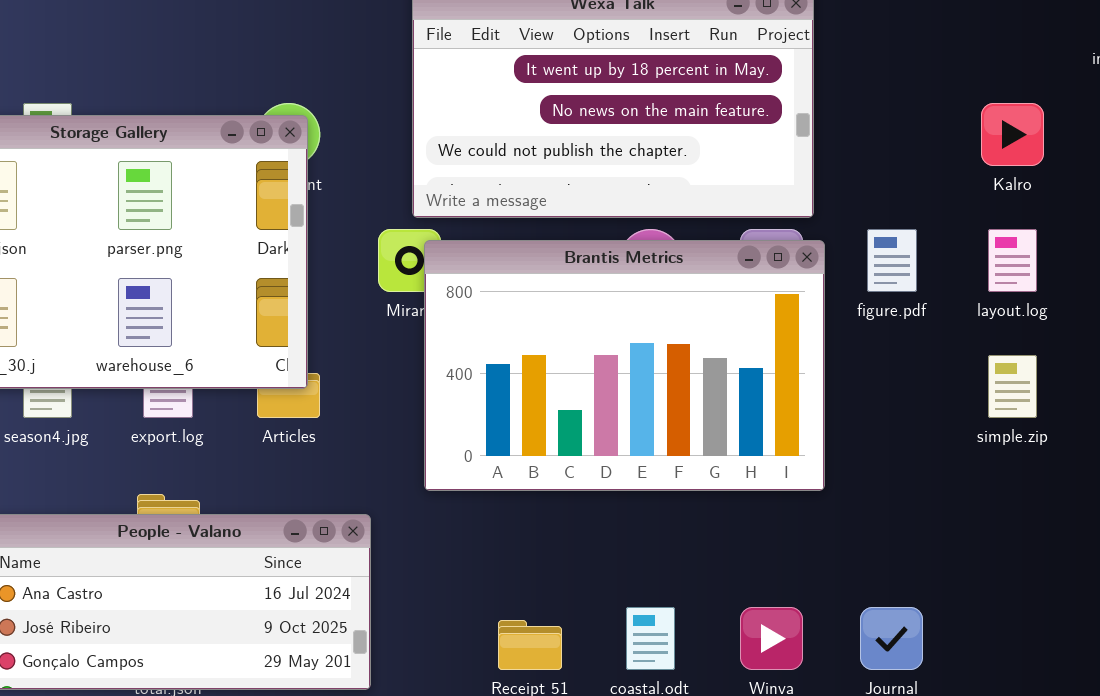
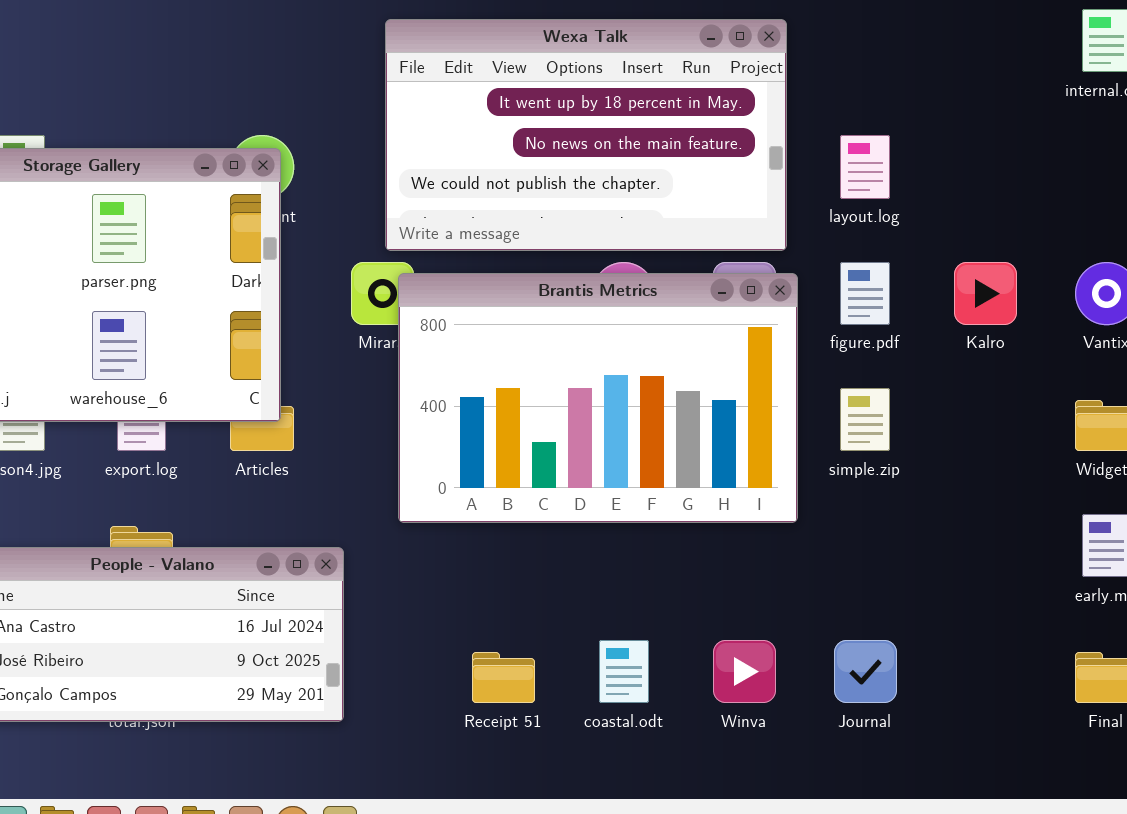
Kalro: [981,103,1044,166] -> [954,262,1017,325], moved
layout.log: [988,229,1037,292] -> [840,135,890,199], moved
simple.zip: [988,355,1037,418] -> [840,388,890,451], moved

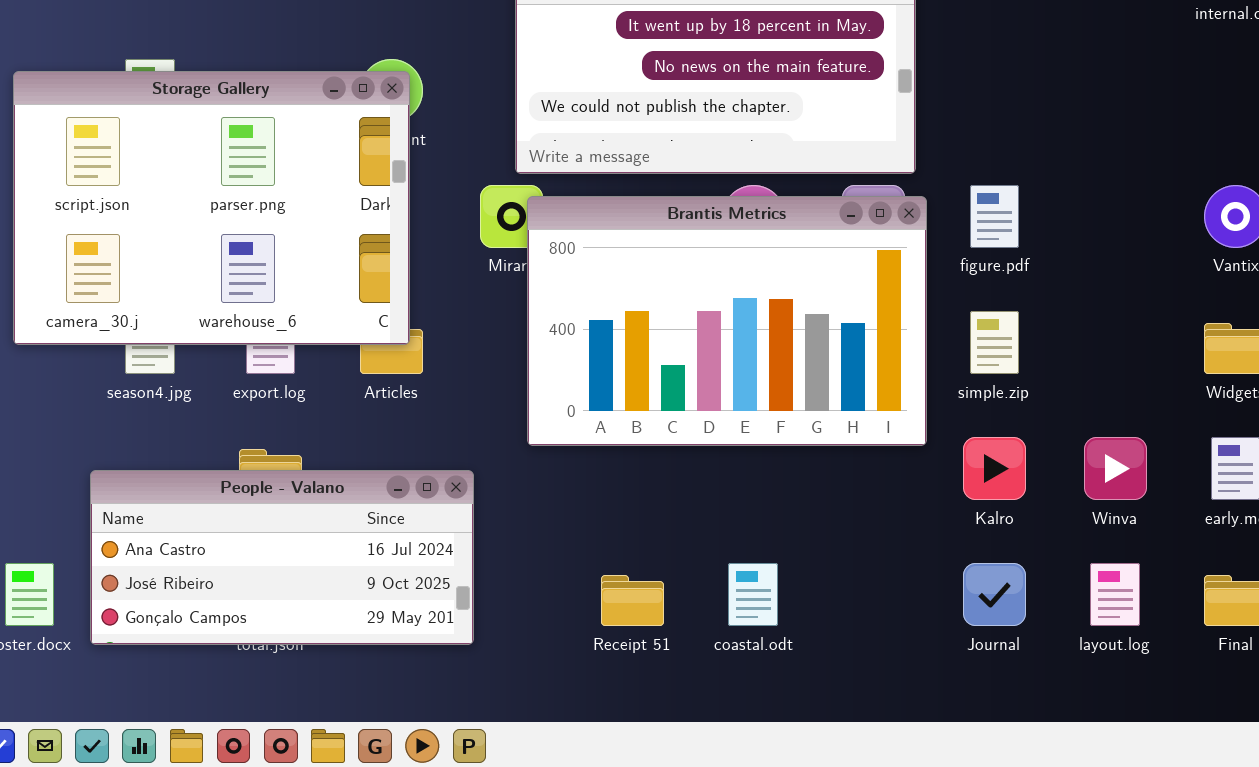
layout.log: [840,135,890,199] -> [1090,563,1140,626], moved
Kalro: [954,262,1017,325] -> [963,437,1026,500], moved
Winva: [713,640,776,703] -> [1084,437,1147,500], moved

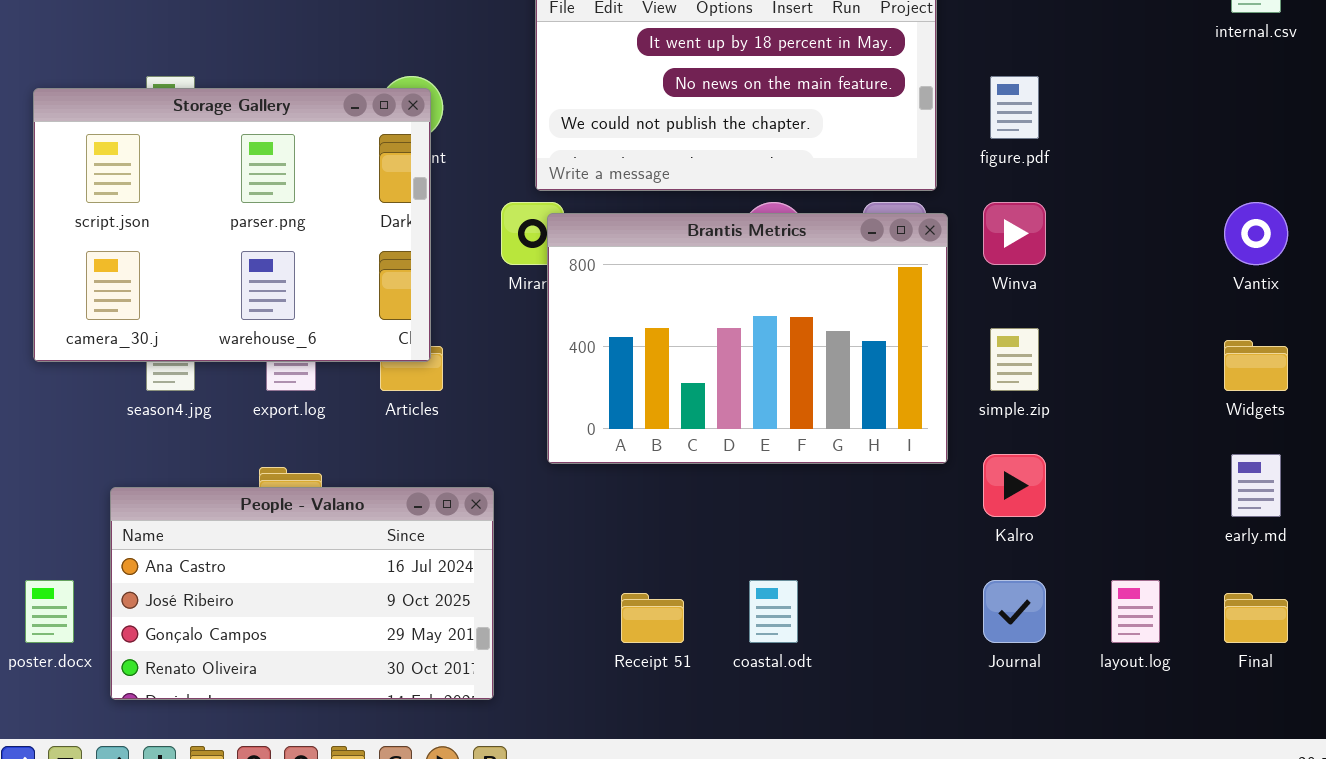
figure.pdf: [970,185,1019,248] -> [990,76,1039,139], moved
Winva: [1084,437,1147,500] -> [983,202,1046,265], moved
People - Valano: [90,470,474,645] -> [110,487,494,700], resized

